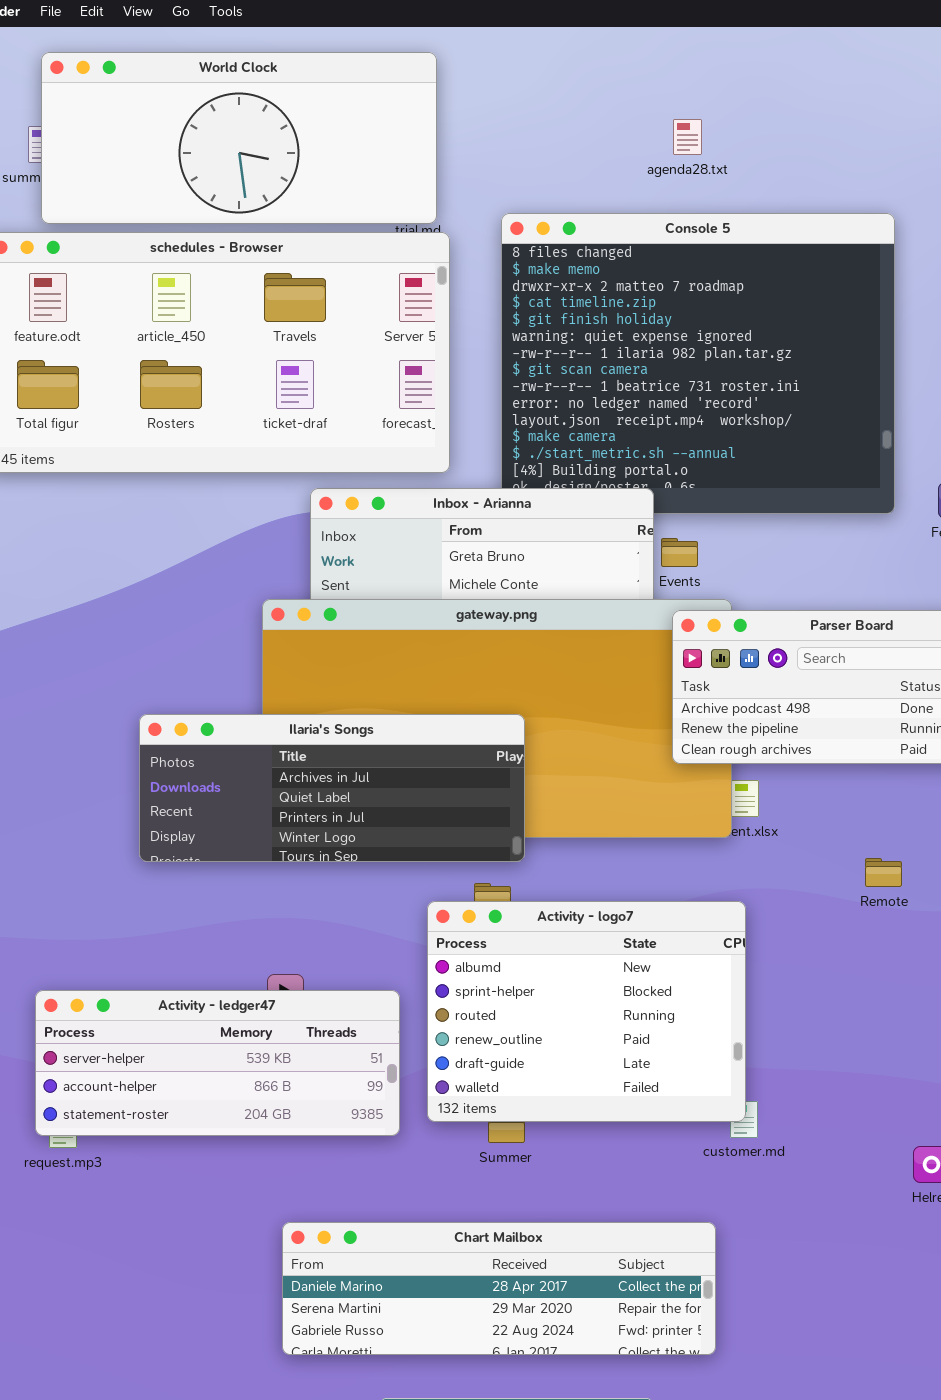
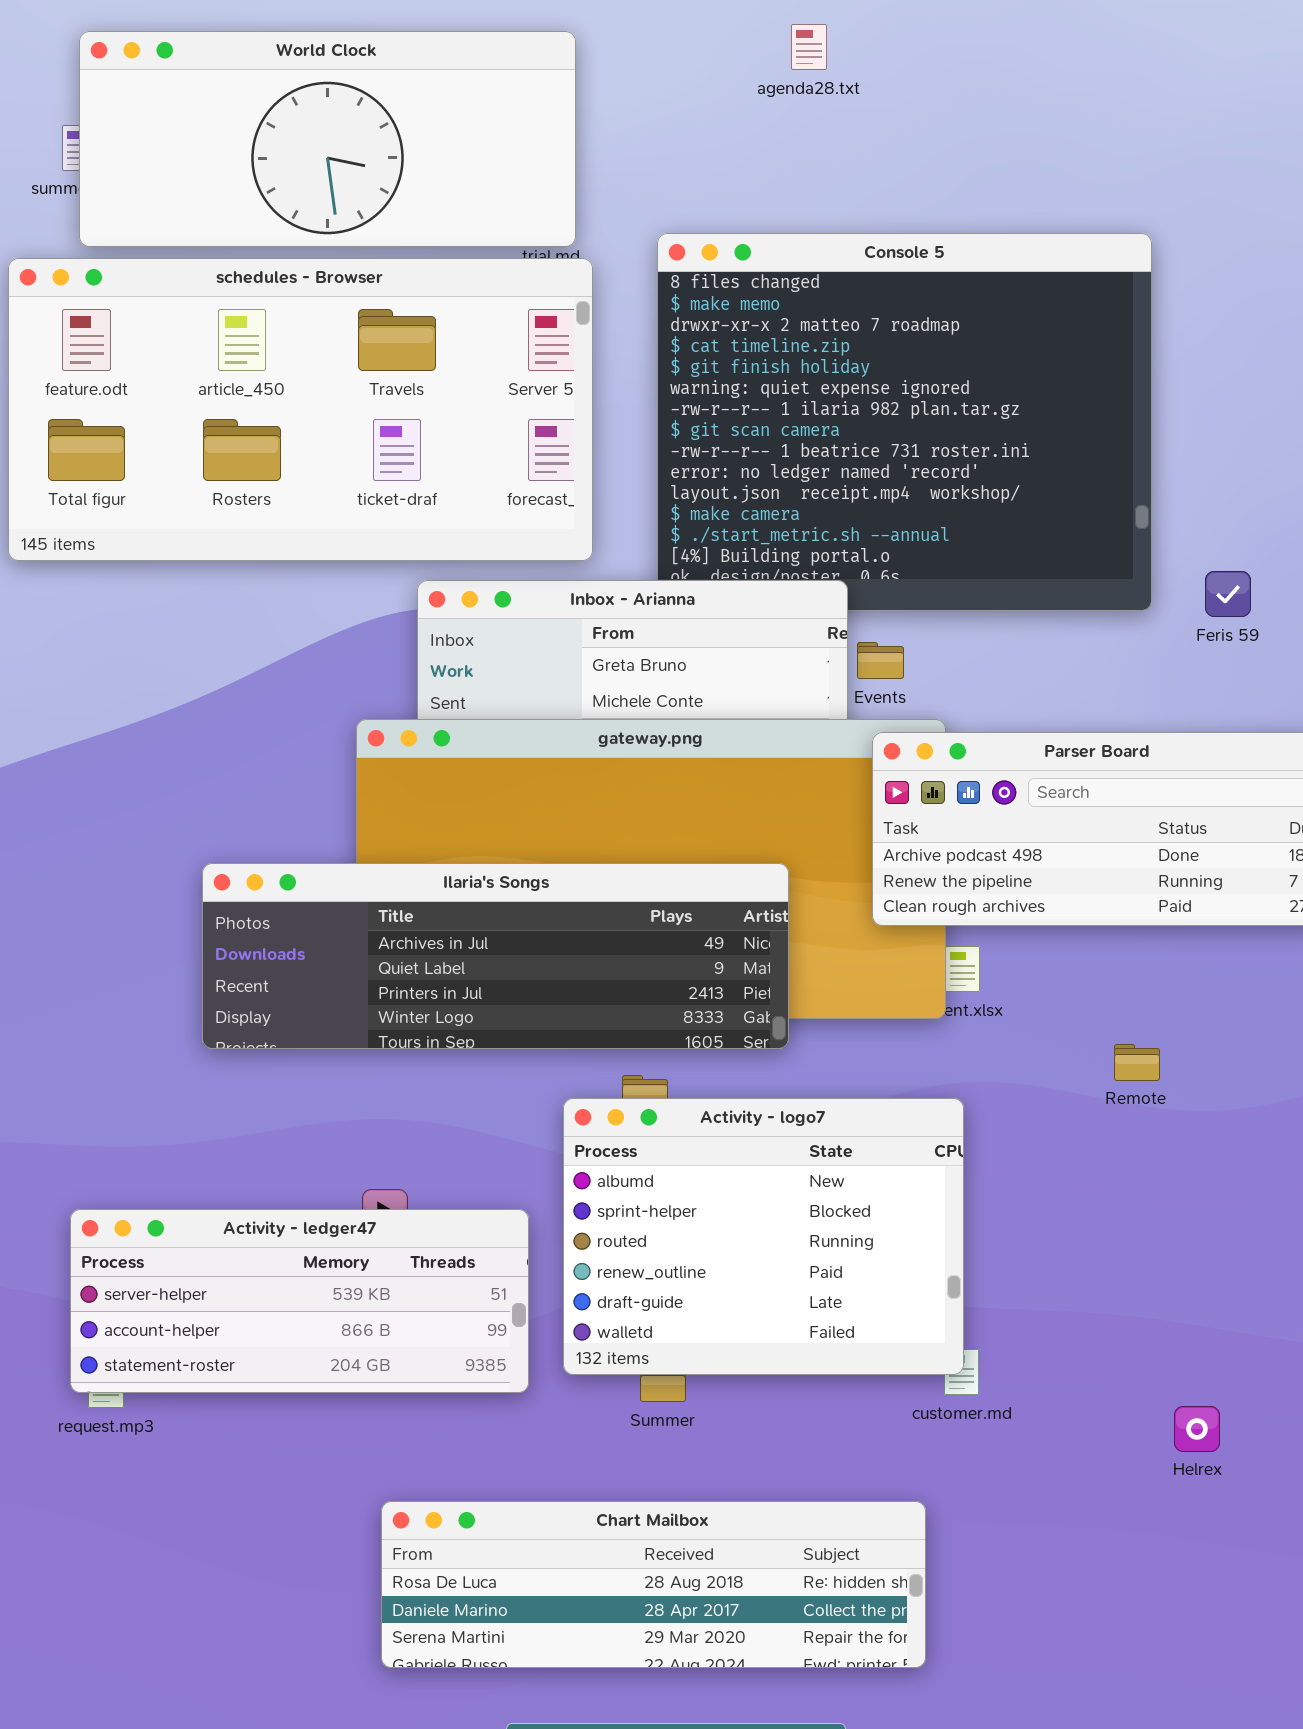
agenda28.txt: [673,119,702,155] -> [791,24,827,70], moved
Ilaria's Songs: [139,714,525,862] -> [202,863,789,1049], resized
Chart Mailbox: [282,1222,716,1355] -> [381,1501,926,1668], scrolled up 1 row

